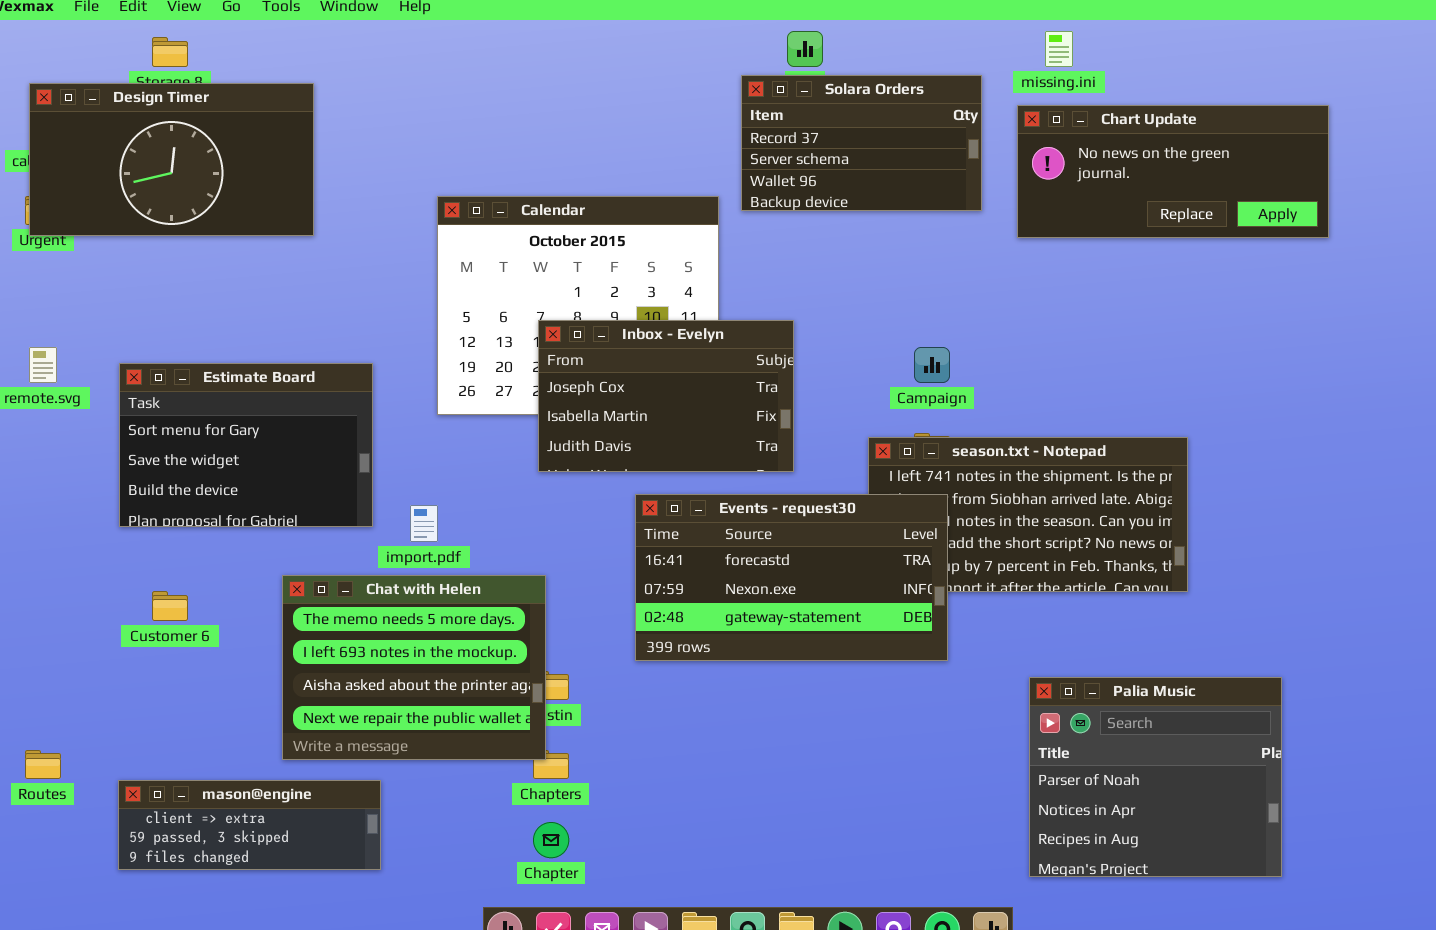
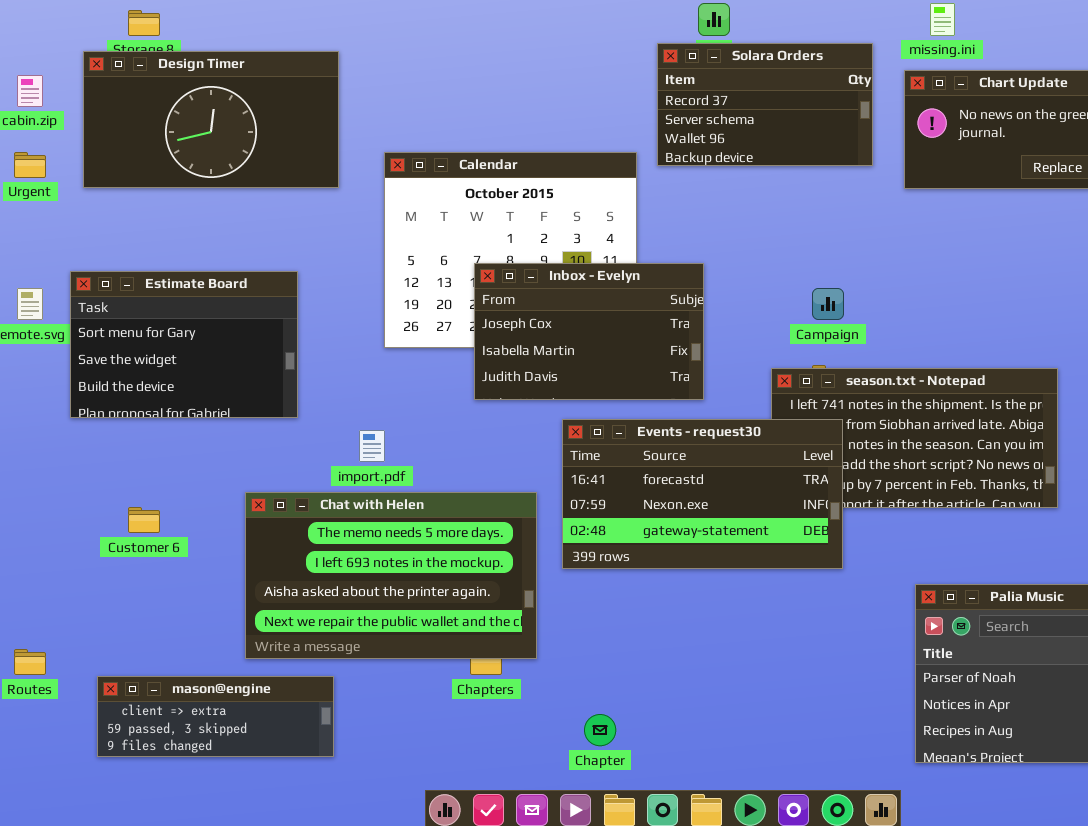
Design Timer: [29,83,314,236] -> [83,51,339,188], moved
Estimate Board: [119,363,373,527] -> [70,271,298,418], moved
Chat with Helen: [282,575,546,760] -> [245,492,537,659], resized
Chapter: [533,822,569,858] -> [584,714,616,746], moved

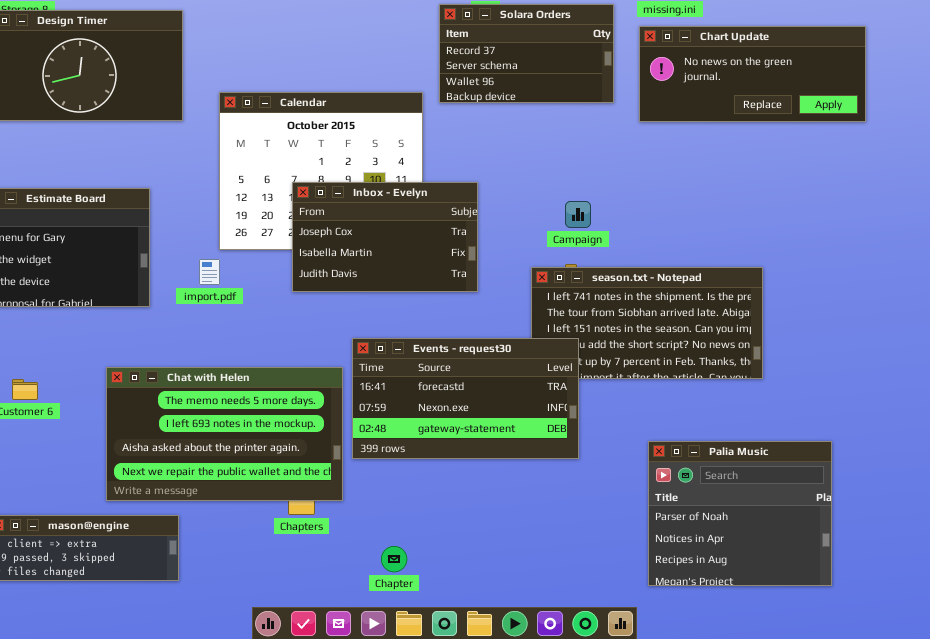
Events - request30: [562,419,843,569] -> [352,338,579,459], moved
import.pdf: [359,430,385,462] -> [199,259,220,285], moved

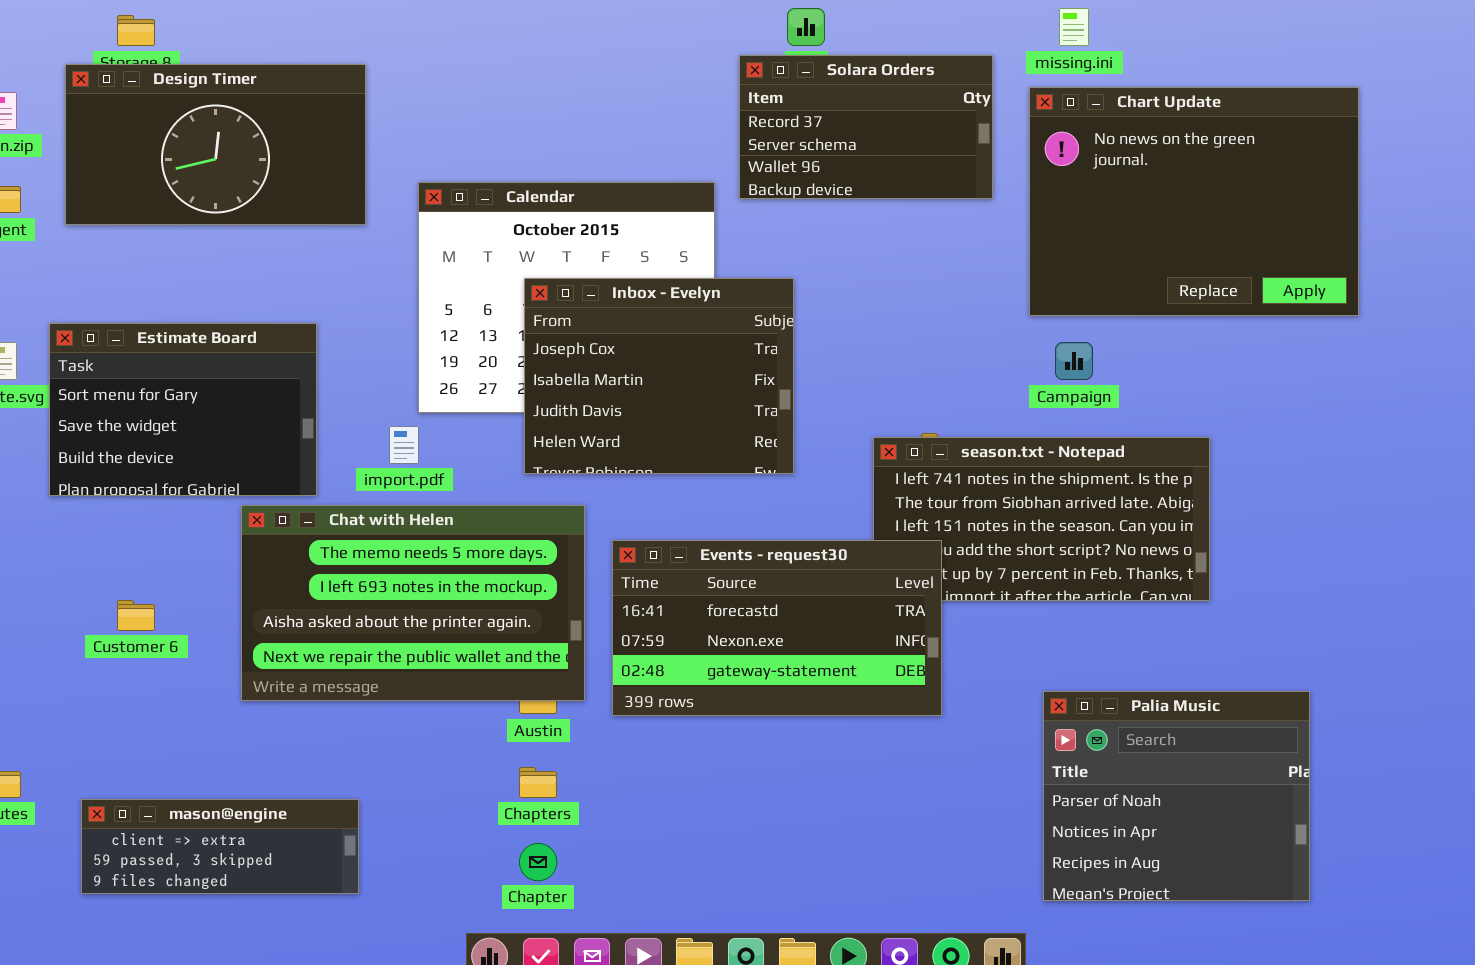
Chart Update: [639,26,866,122] -> [1029,87,1359,316], resized
Inbox - Evelyn: [292,182,478,292] -> [524,278,794,474], resized
Campaign: [565,201,591,228] -> [1055,342,1093,380], moved
Chat with Helen: [106,367,343,501] -> [241,505,585,701], moved
Chapter: [381,546,407,572] -> [519,843,557,881], moved

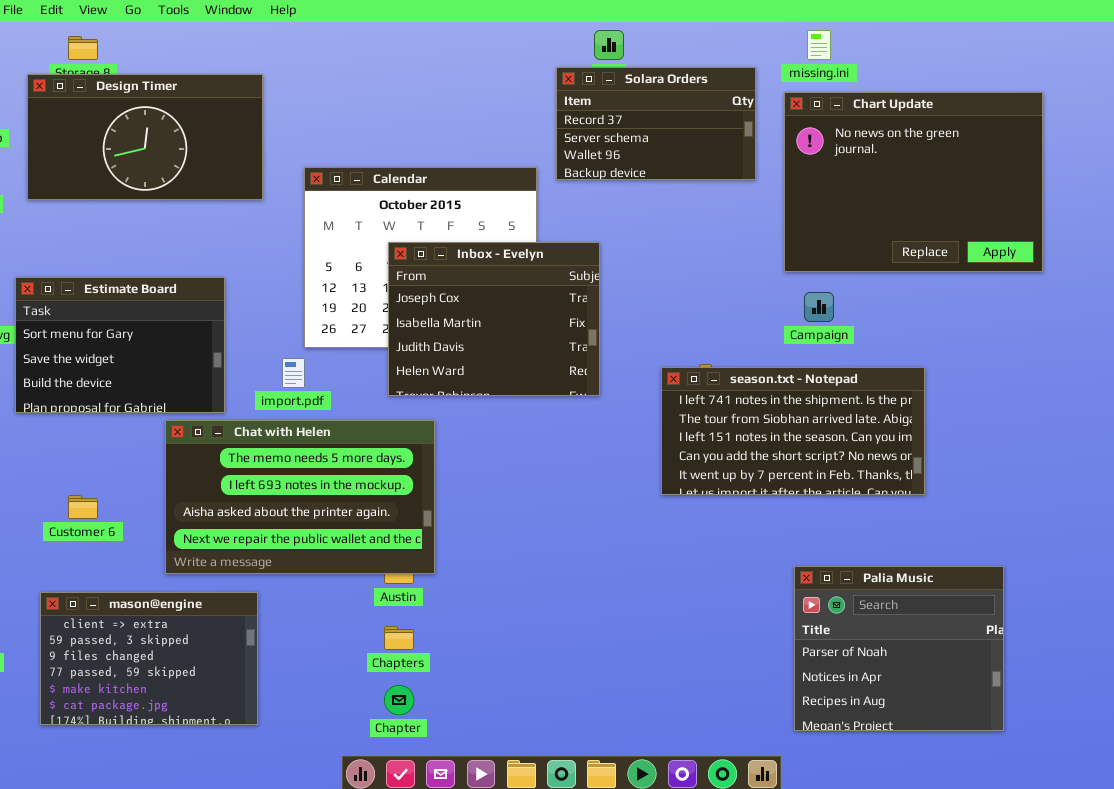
Events - request30: [612,540,942,716] -> none, closed
mason@engine: [81,799,359,894] -> [40,592,258,725], resized

